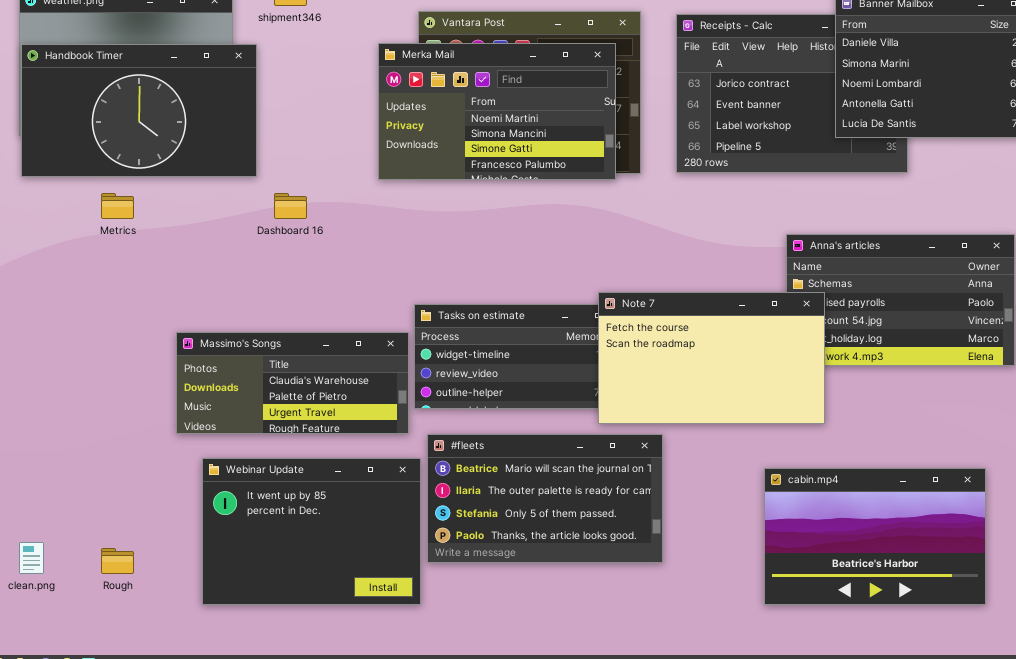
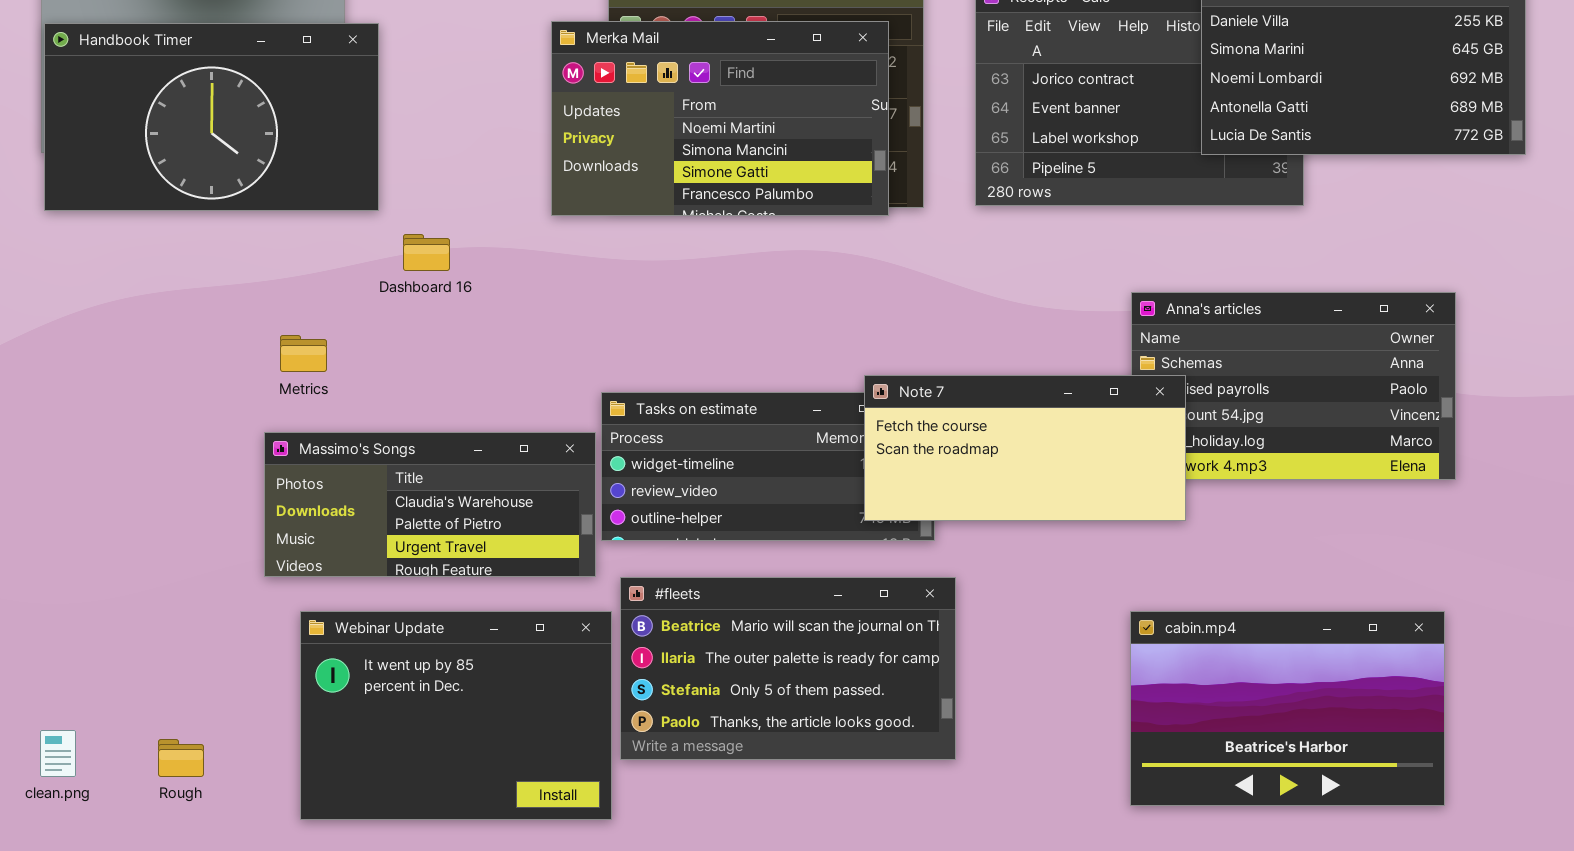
Metrics: [101,193,134,219] -> [280,335,327,372], moved
Note 7: [598,292,825,424] -> [864,375,1186,521], resized
cabin.mp4: [764,468,986,605] -> [1130,611,1445,806], moved

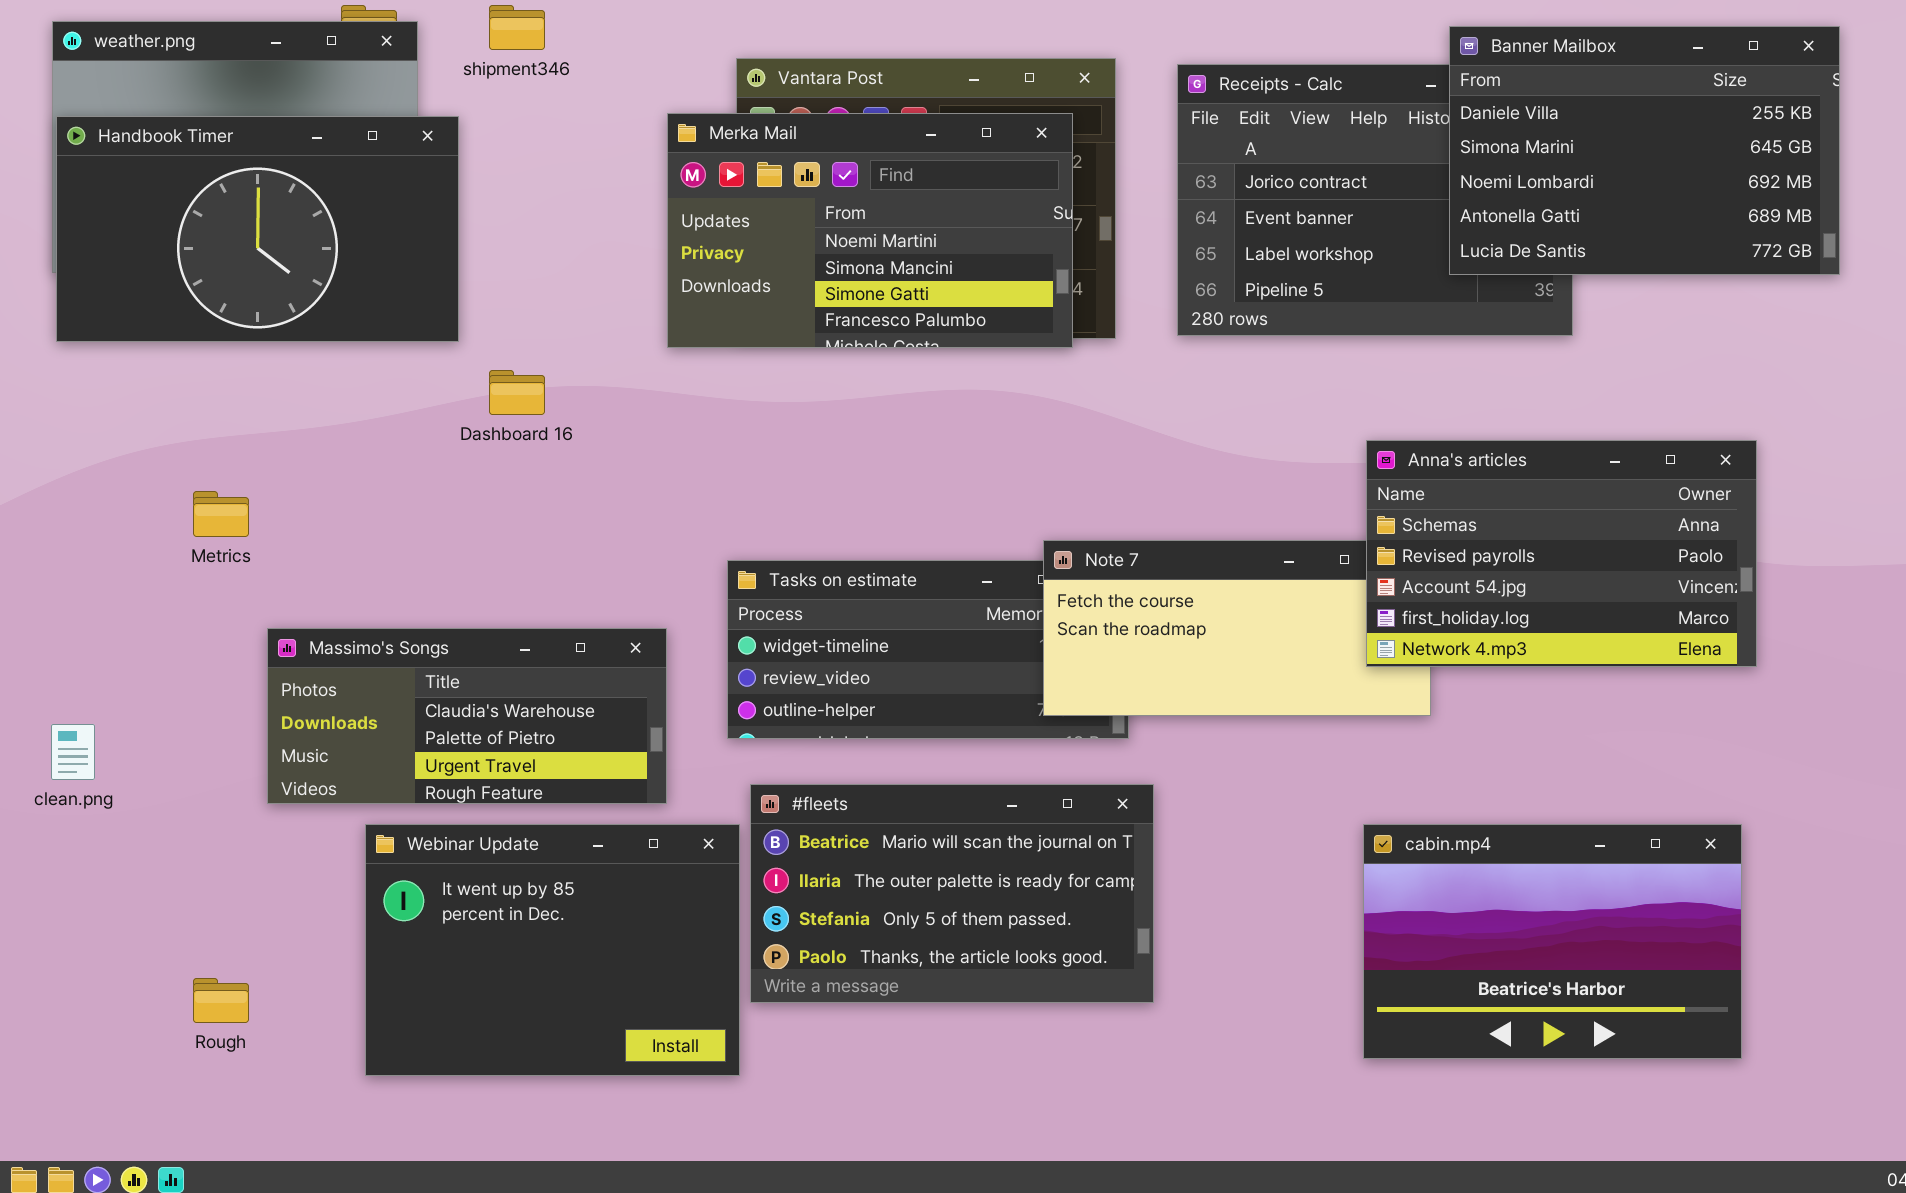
Anna's articles: [1131,292,1456,480] -> [1366,440,1757,667], raised
Metrics: [280,335,327,372] -> [193,491,249,537], moved
Massimo's Songs: [264,432,596,577] -> [267,628,667,804], moved
clean.png: [40,730,76,777] -> [51,724,95,780], moved

